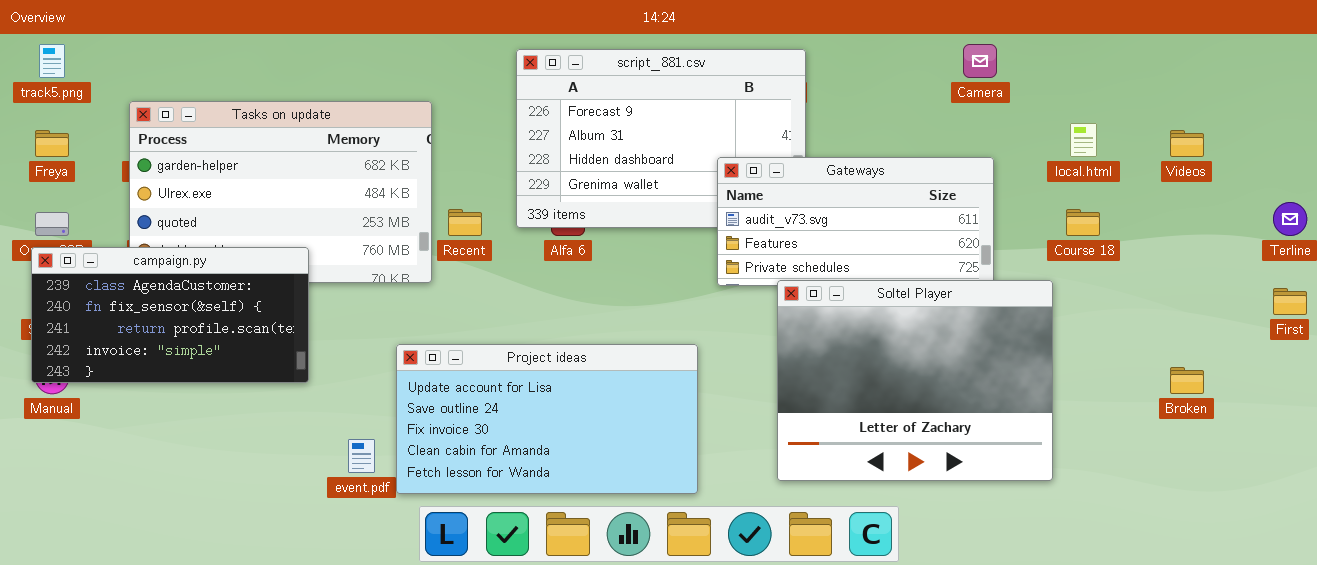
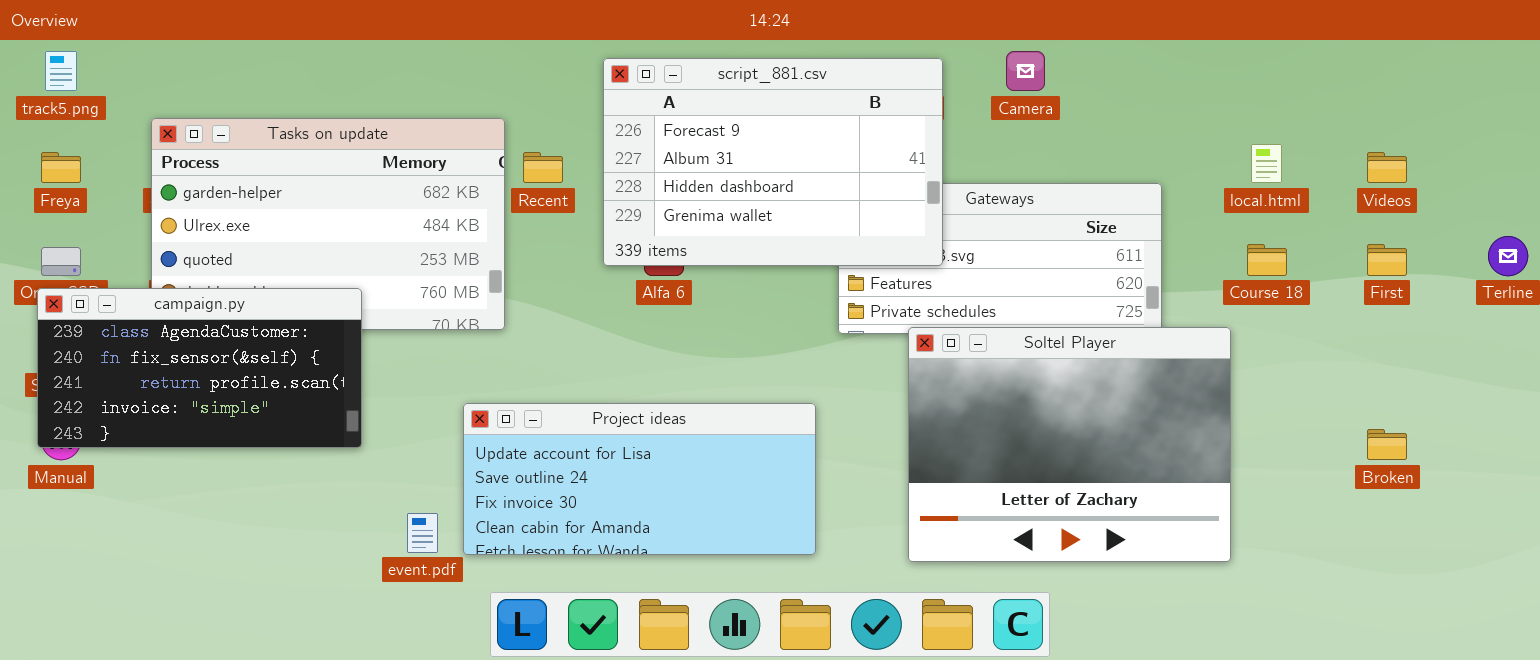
Camera: [963,44,997,78] -> [1006,51,1045,91], moved
script_881.csv: [516,49,806,228] -> [603,58,943,266], raised
Recent: [448,209,482,236] -> [523,152,563,183], moved
First: [1273,288,1307,315] -> [1367,244,1407,276], moved
Project ideas: [396,344,698,494] -> [463,403,816,555], resized

